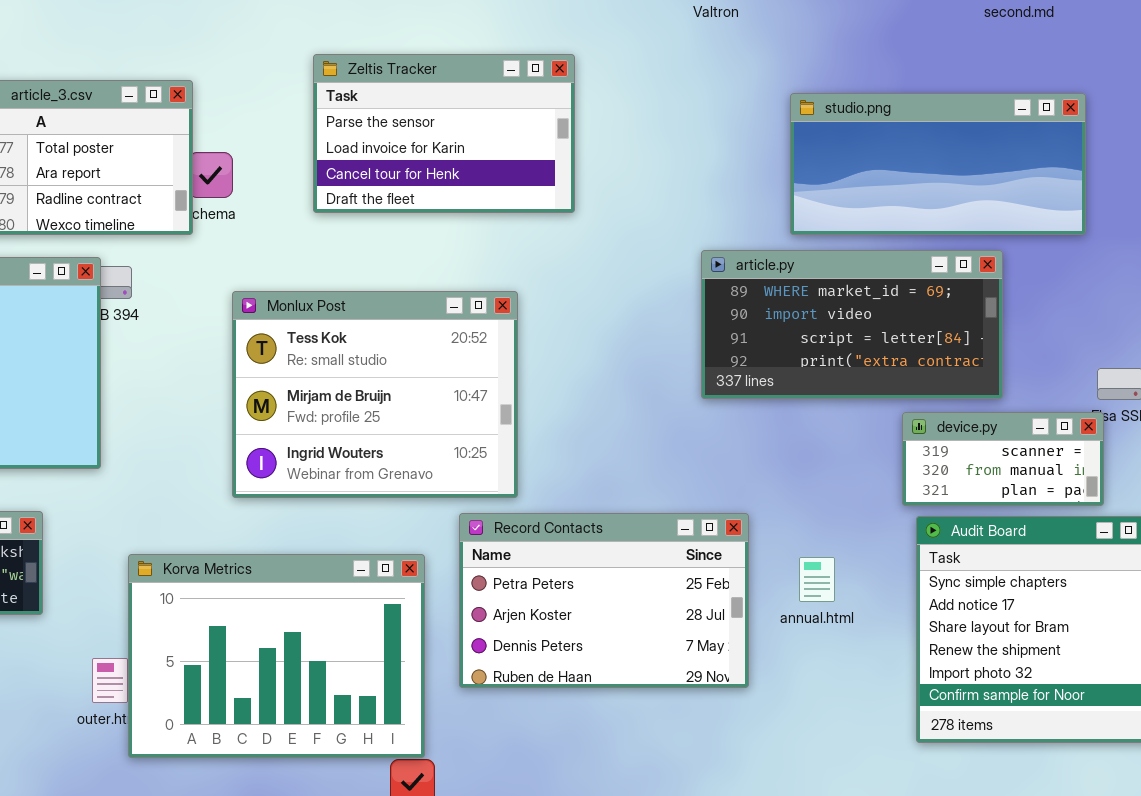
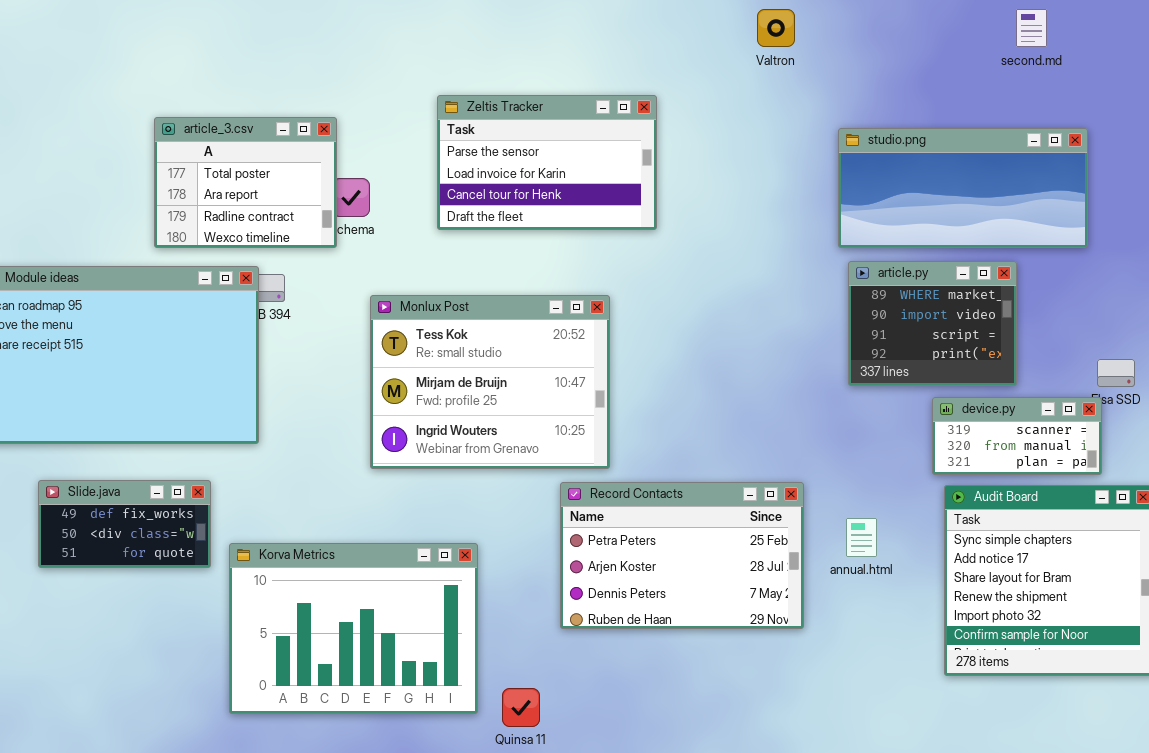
article.py: [701,250,1003,399] -> [848,261,1017,386], resized
Korva Metrics: [128,554,425,758] -> [229,543,478,714], moved

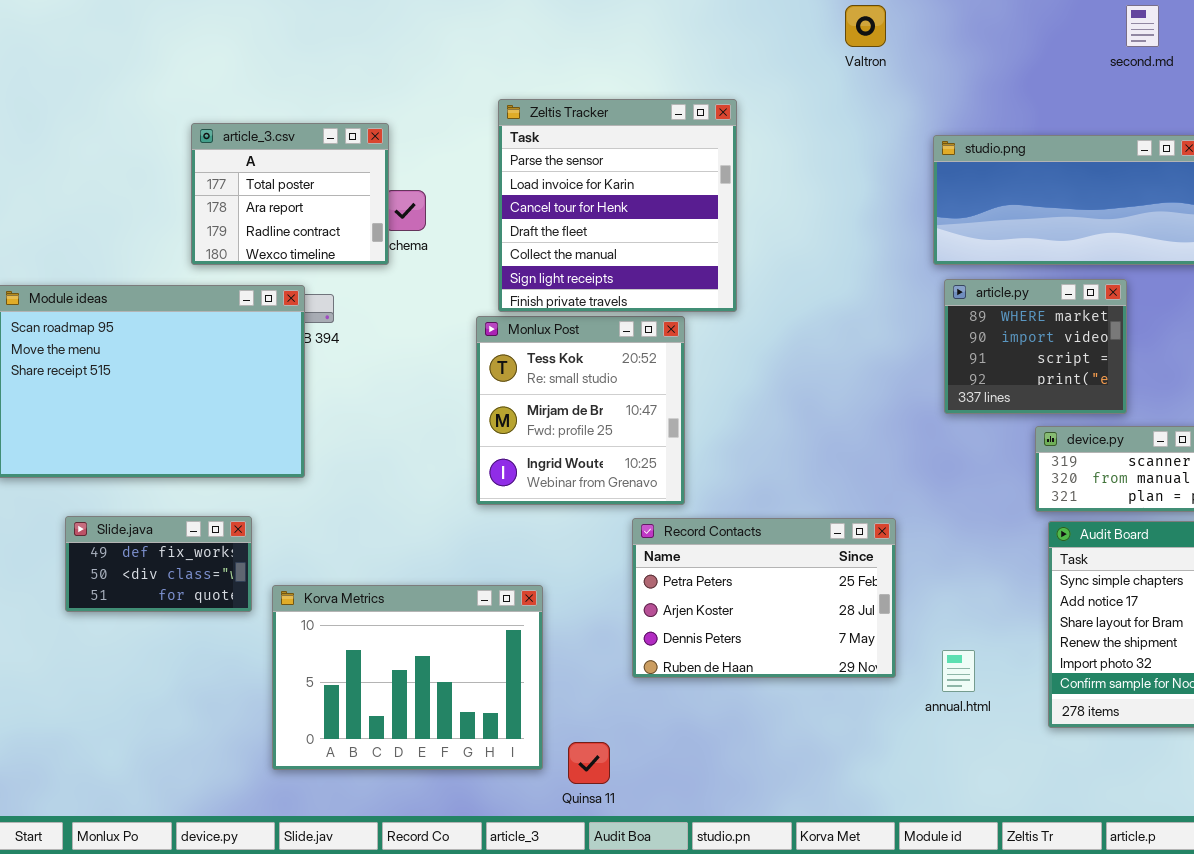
Zeltis Tracker: [437,95,657,230] -> [498,99,737,312], resized
Monlux Post: [370,295,610,469] -> [476,316,685,505], resized
annual.html: [846,518,877,557] -> [942,650,975,692], moved

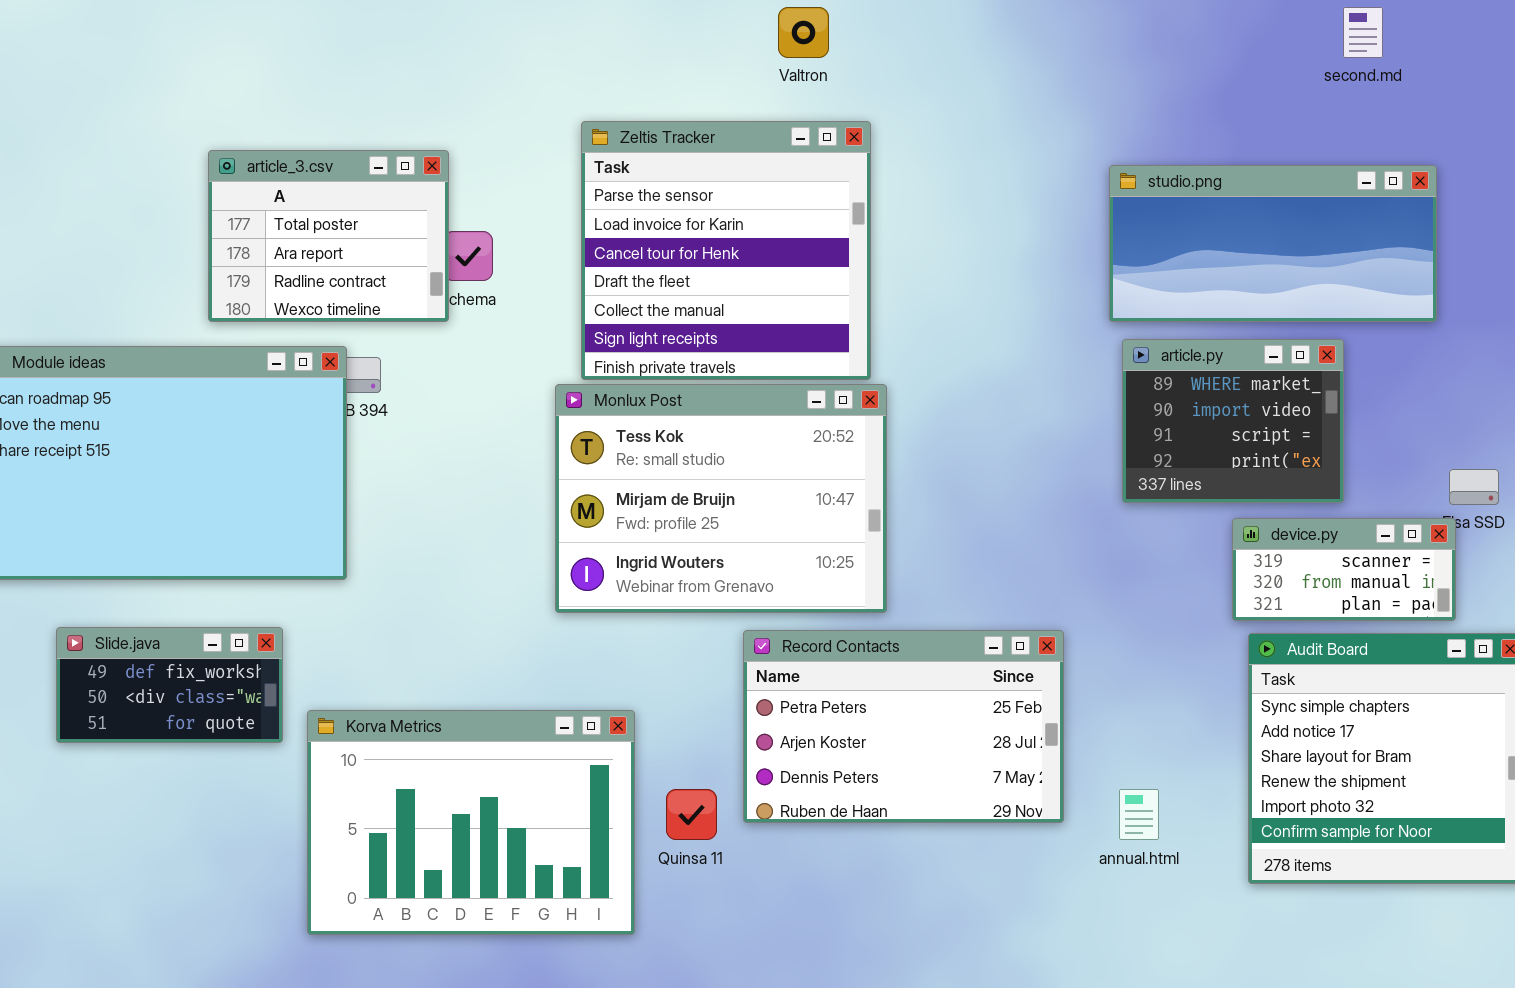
Valtron: [845,5,886,47] -> [778,7,829,58], moved
Monlux Post: [476,316,685,505] -> [555,384,887,613], resized
Quinsa 11: [568,742,610,784] -> [666,789,717,840], moved

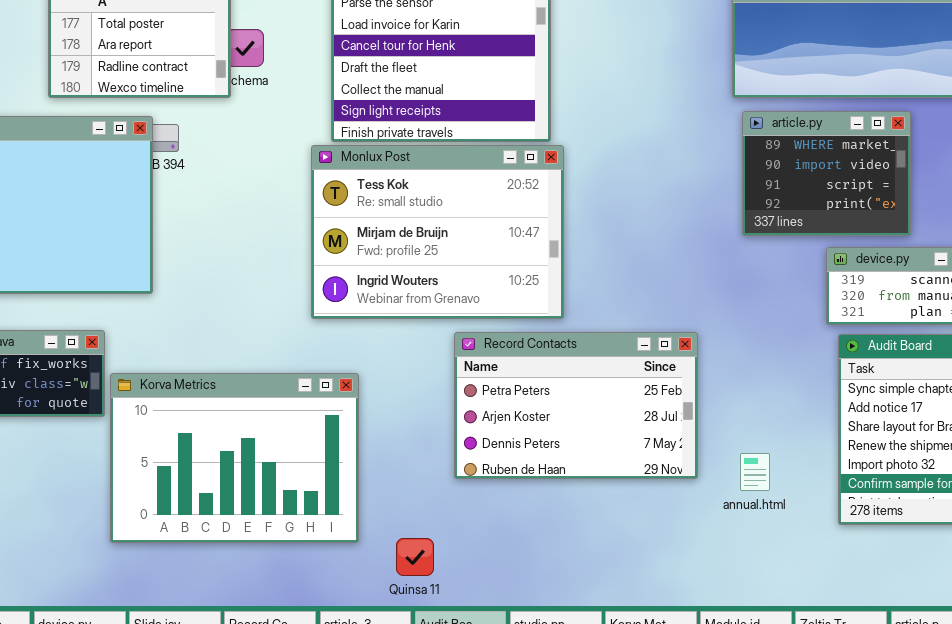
Korva Metrics: [307,710,635,935] -> [110,373,359,543], moved
Quinsa 11: [666,789,717,840] -> [396,538,434,576], moved

